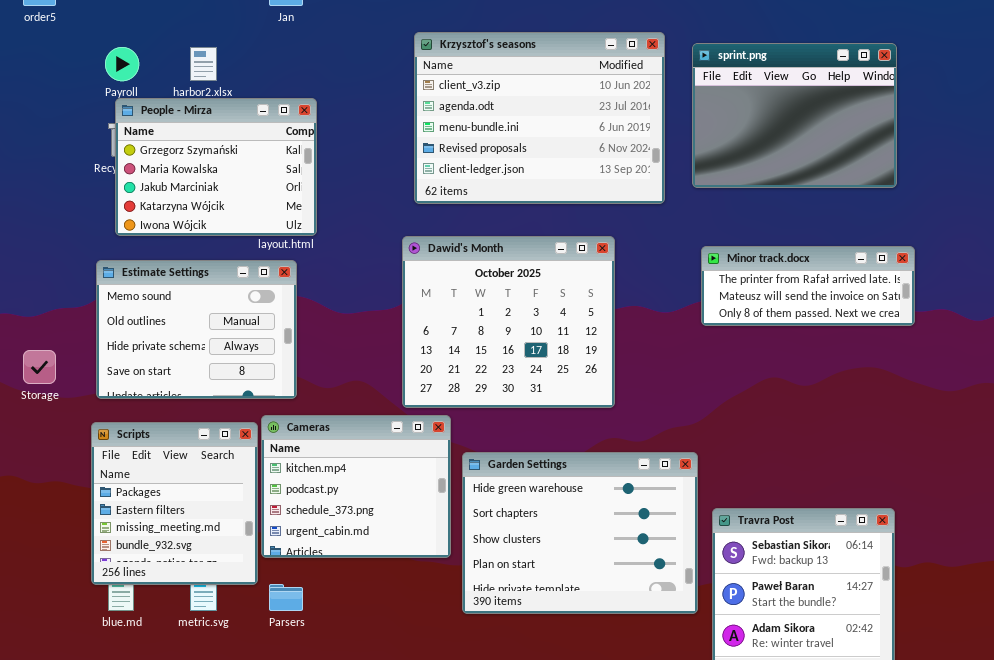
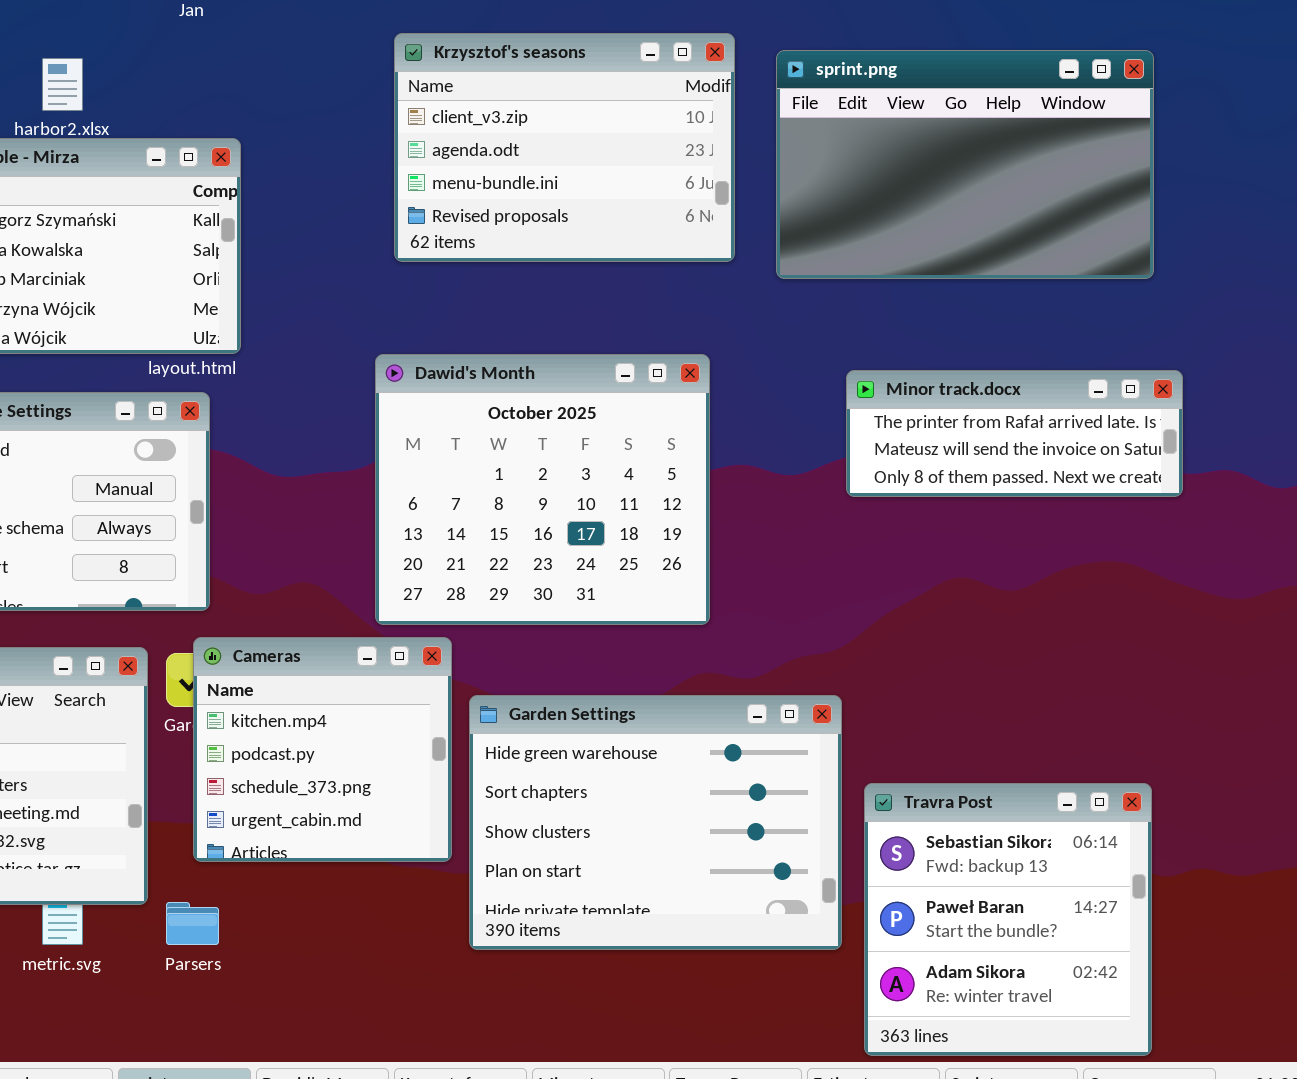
Krzysztof's seasons: [414,32,665,204] -> [394,33,735,262], resized
sprint.png: [692,43,897,188] -> [776,50,1154,279], resized
Cameras: [261,415,451,558] -> [193,637,452,862], resized

